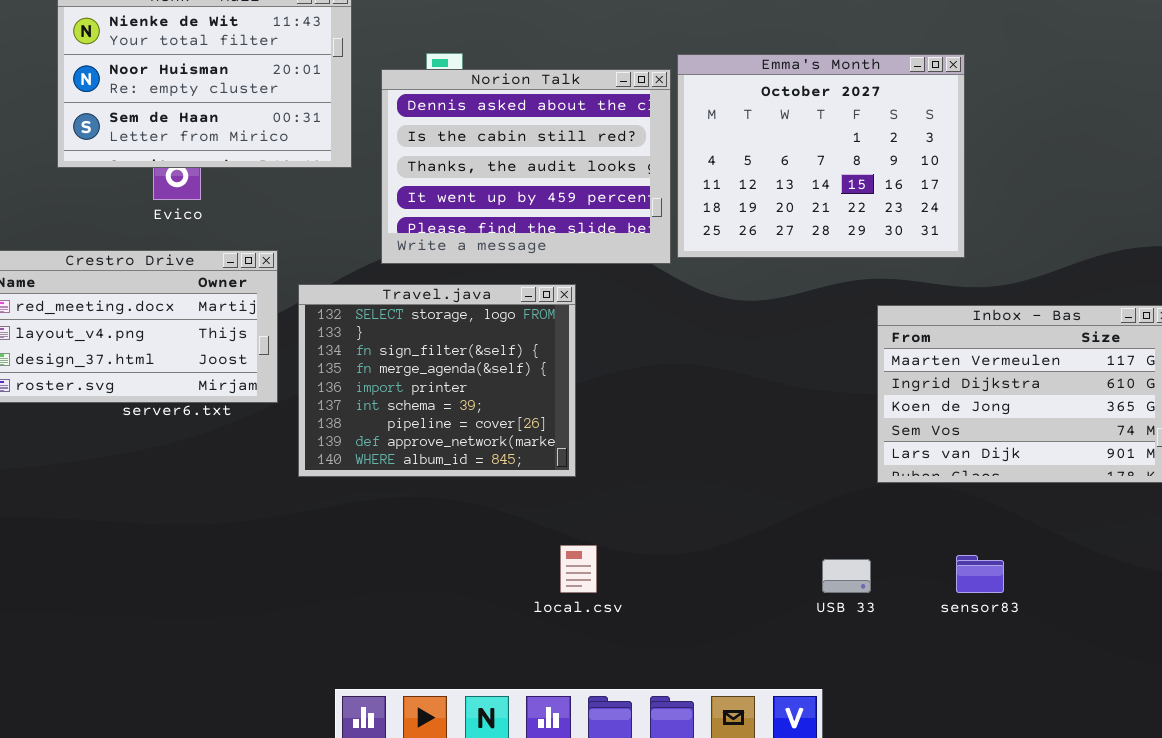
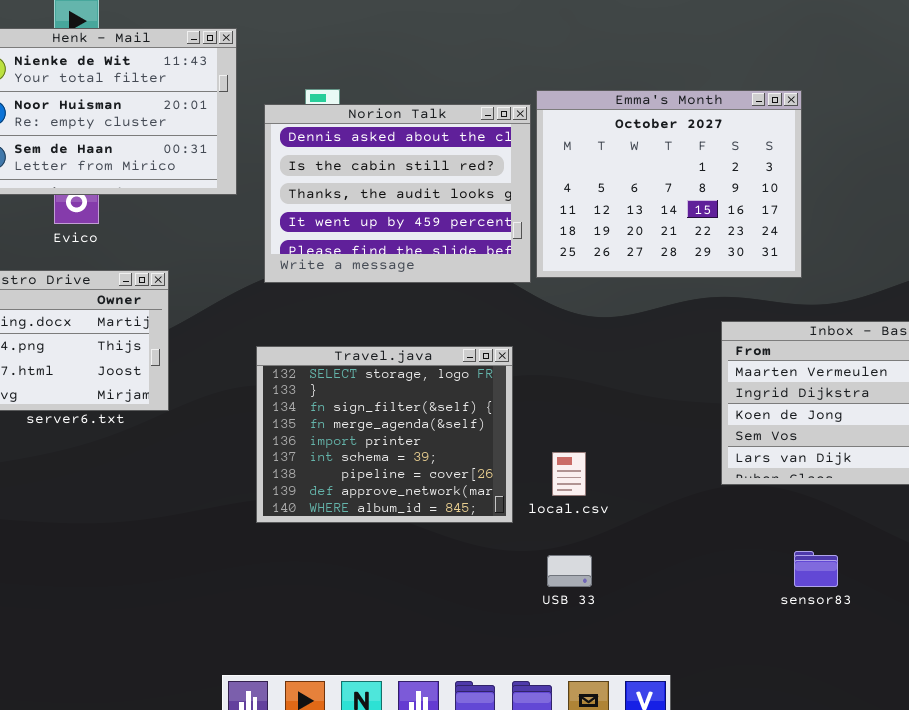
Travel.java: [298,284,576,477] -> [256,346,513,523], moved
local.csv: [560,545,597,593] -> [552,452,586,496], moved
USB 33: [822,559,871,593] -> [547,555,592,587], moved

